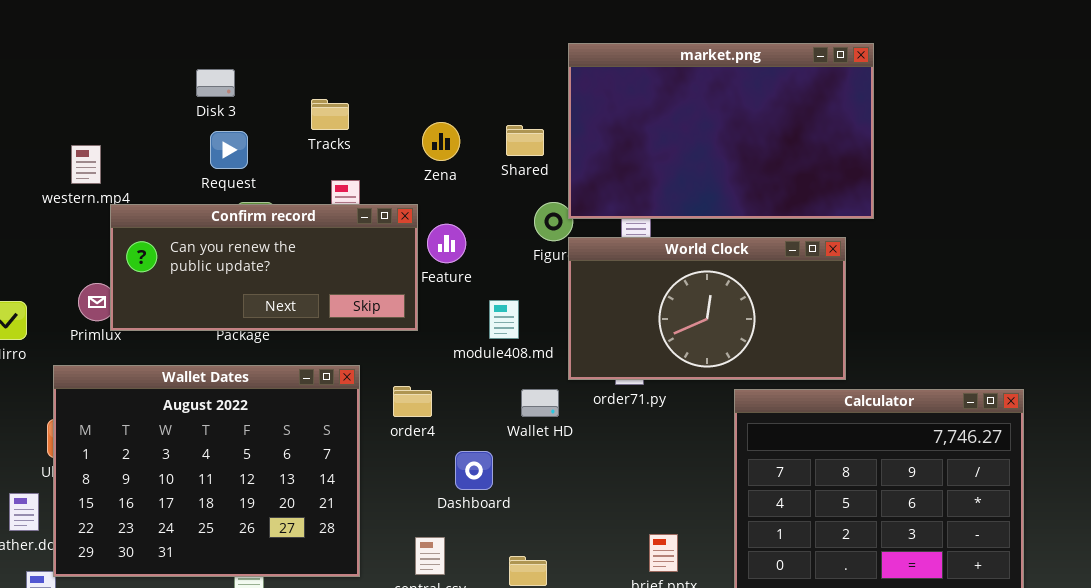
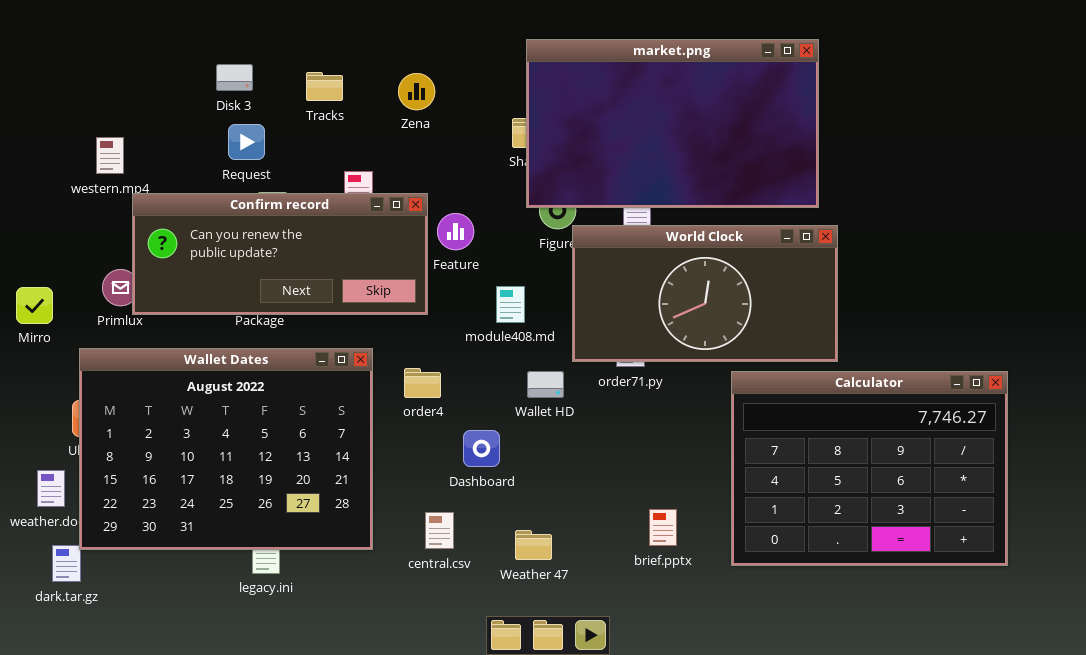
market.png: [568,43,874,219] -> [526,39,819,208], moved
Tracks: [311,99,349,130] -> [306,72,343,101], moved
Zena: [422,122,460,161] -> [398,73,435,110], moved

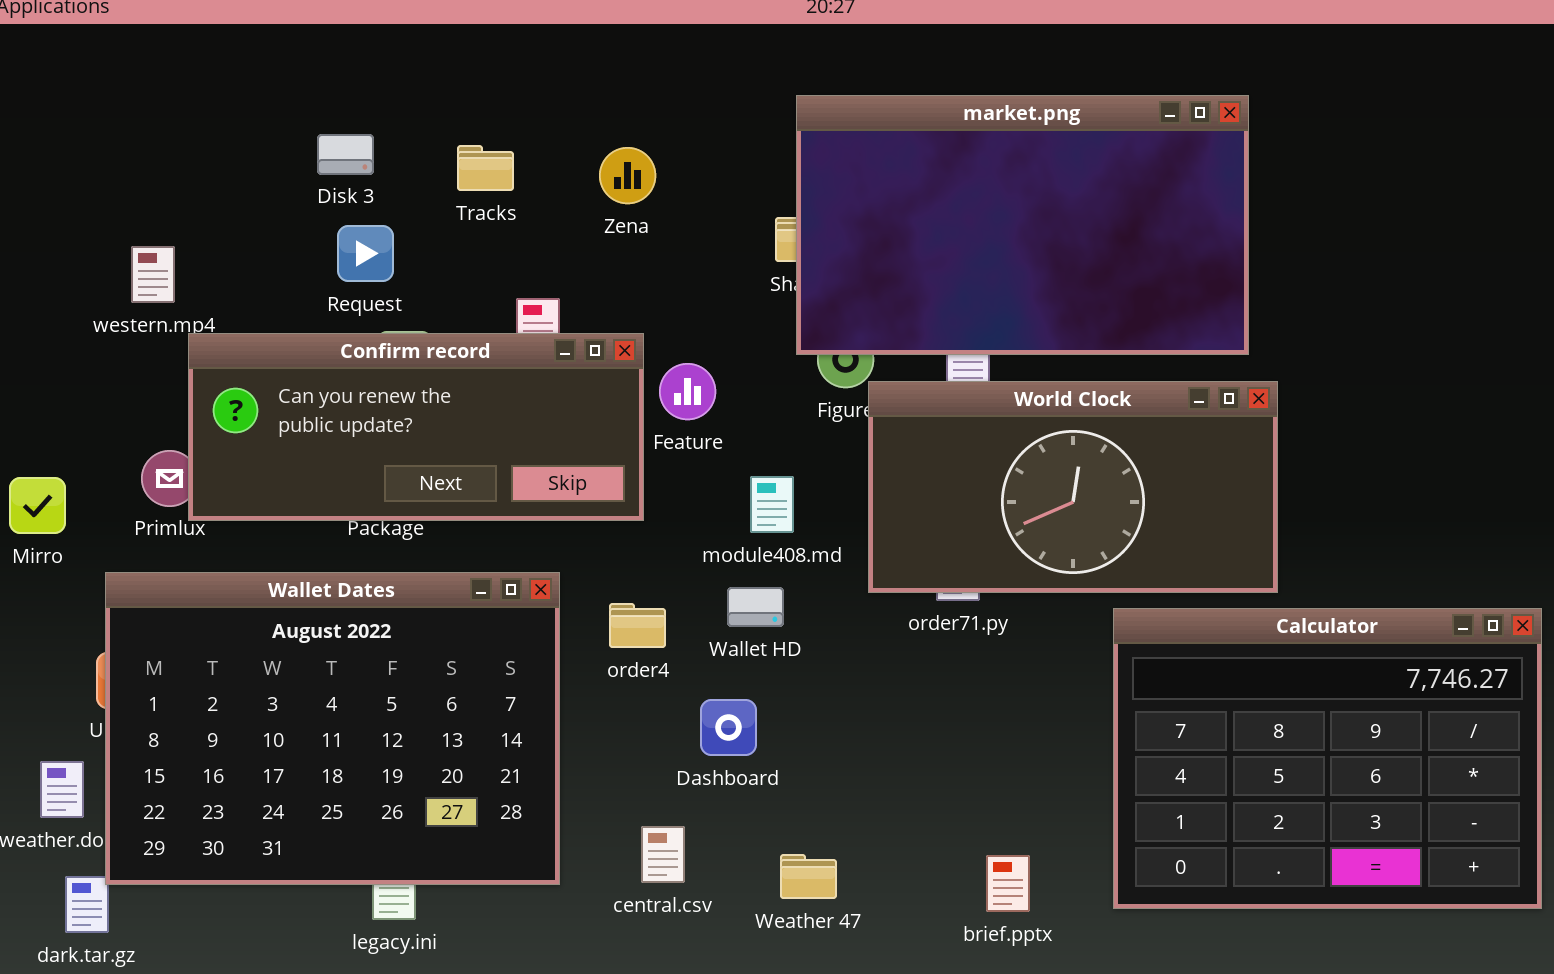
Wallet HD: [527,371,564,398] -> [727,587,784,627], moved
brief.pptx: [649,509,677,546] -> [986,855,1030,912], moved

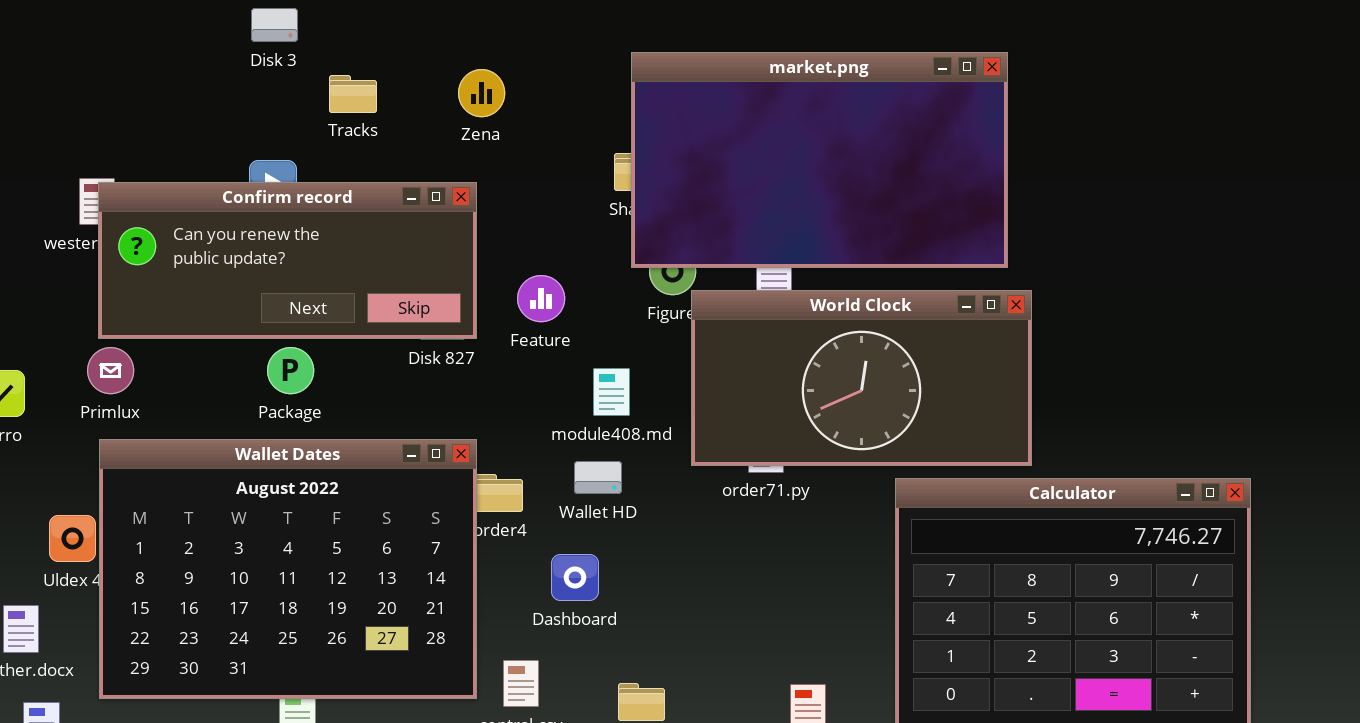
Disk 3: [317,134,374,175] -> [251,8,298,42], moved
Tracks: [457,145,514,191] -> [329,75,377,113], moved
Zena: [599,147,656,204] -> [458,69,505,117], moved
Confirm record: [188,333,644,521] -> [98,182,477,339], moved
Wallet Dates: [105,572,560,885] -> [99,439,477,699], moved

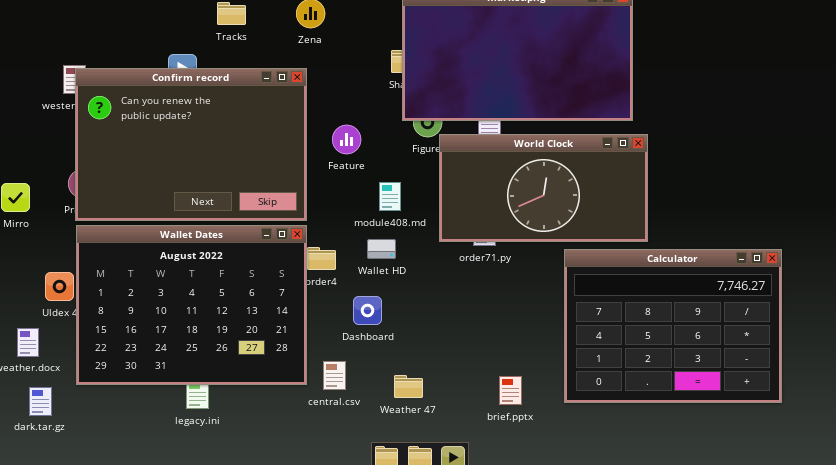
Confirm record: [98,182,477,339] -> [75,68,307,221], resized

